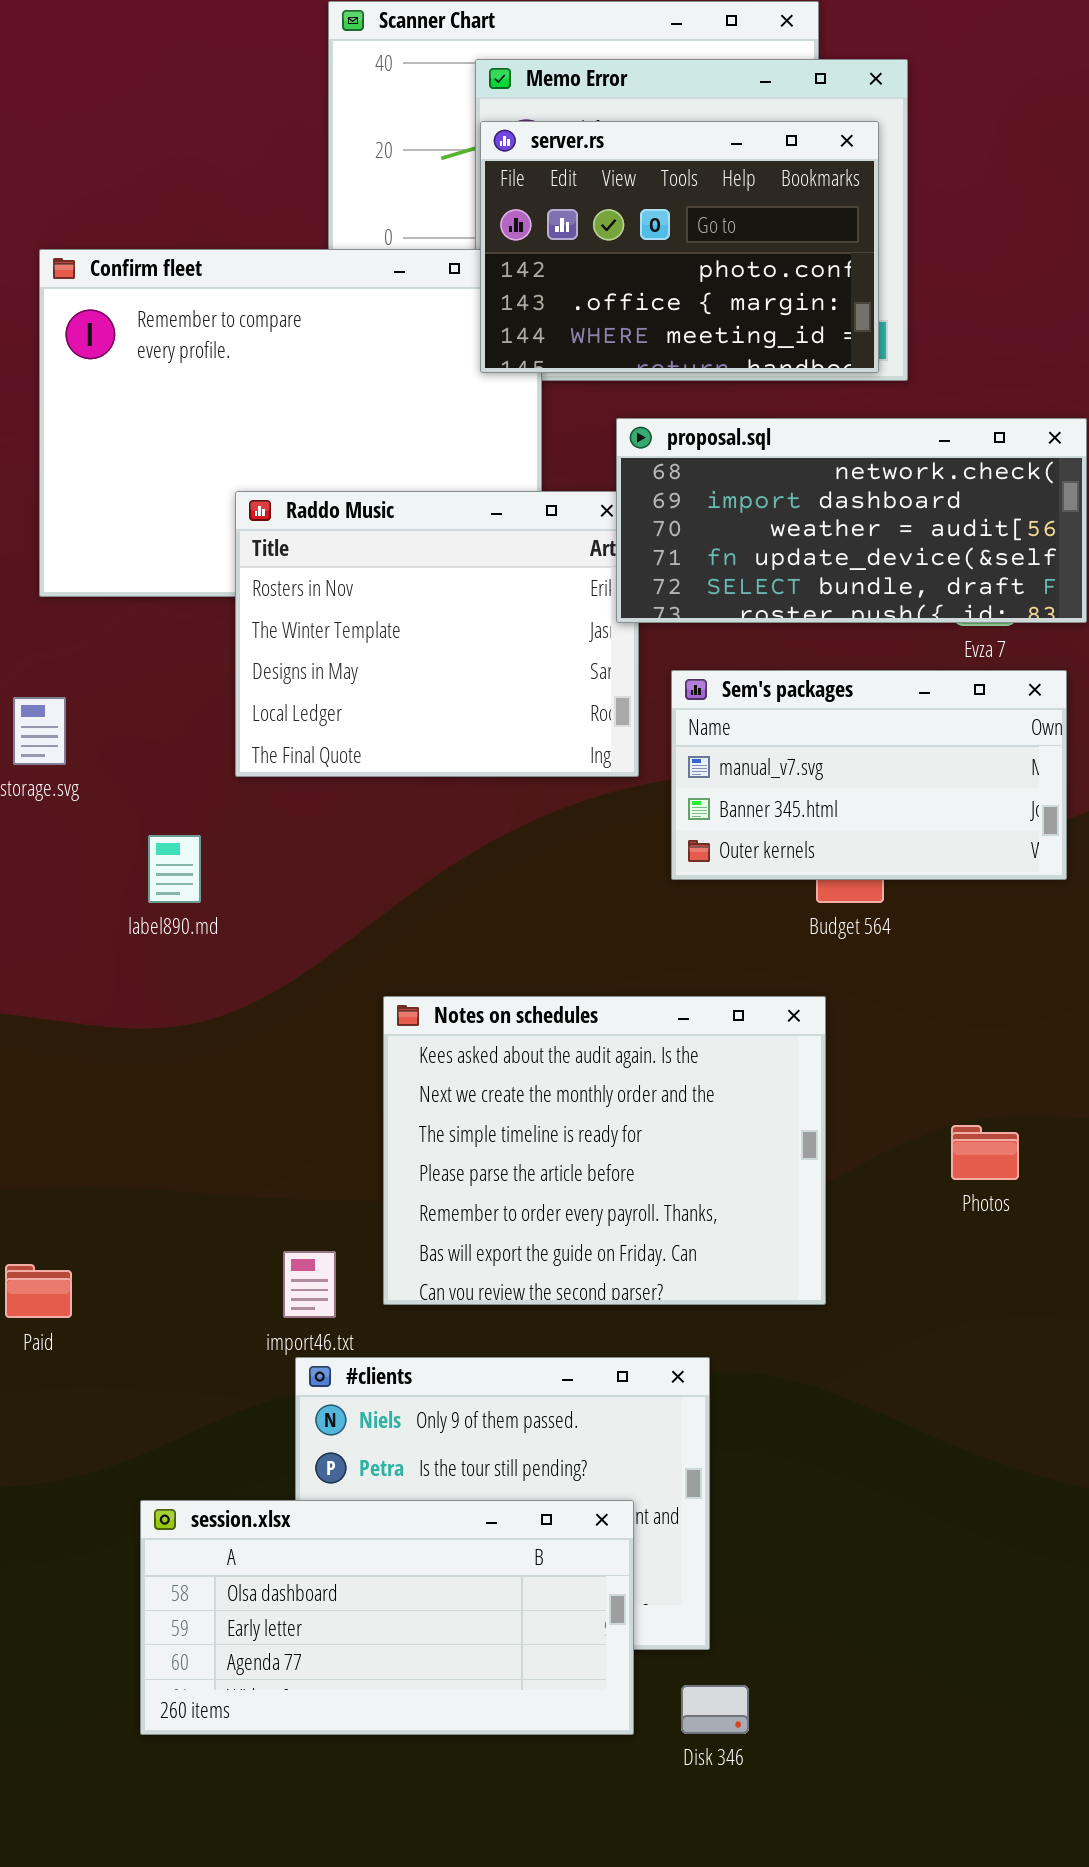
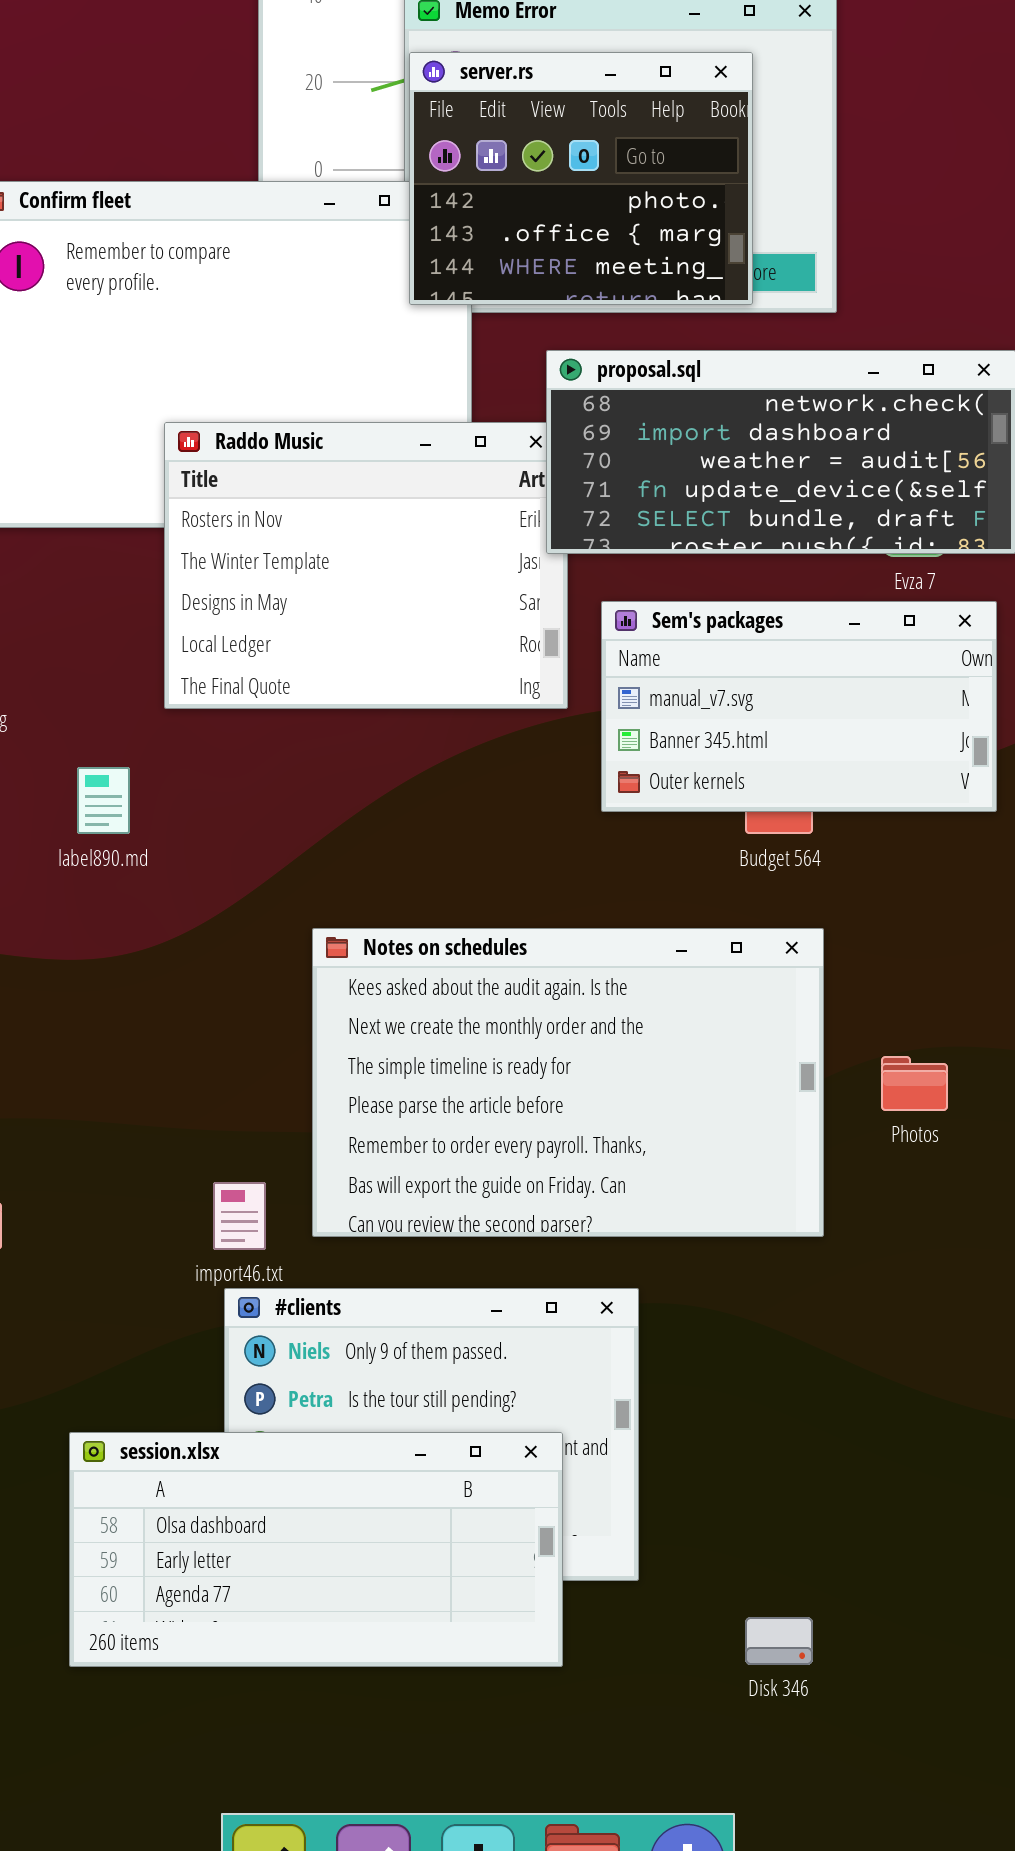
server.rs: [480,121,879,373] -> [409,52,753,305], resized
Notes on schedules: [383,996,826,1305] -> [312,928,824,1237], resized
Disk 346: [681,1685,749,1734] -> [745,1617,813,1665], moved

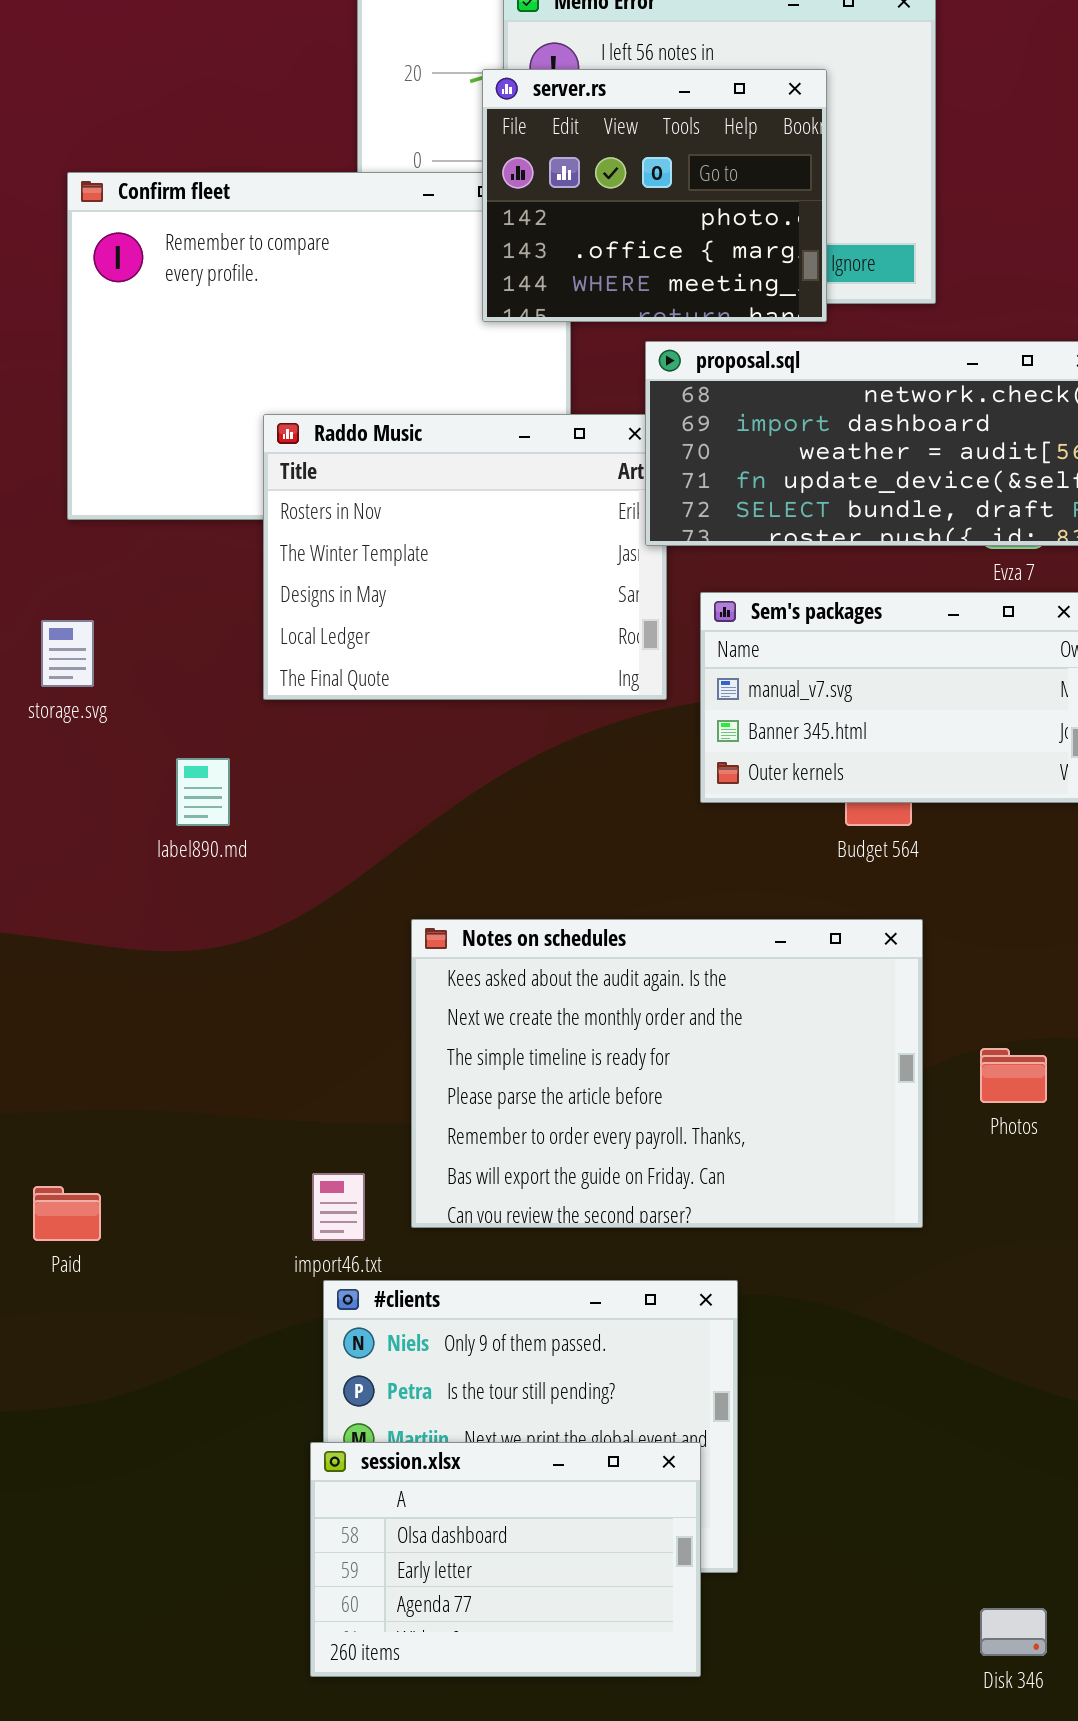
server.rs: [409,52,753,305] -> [482,69,827,322], moved
session.xlsx: [69,1432,563,1667] -> [310,1442,701,1677], moved, resized
Disk 346: [745,1617,813,1665] -> [980,1608,1047,1656], moved

